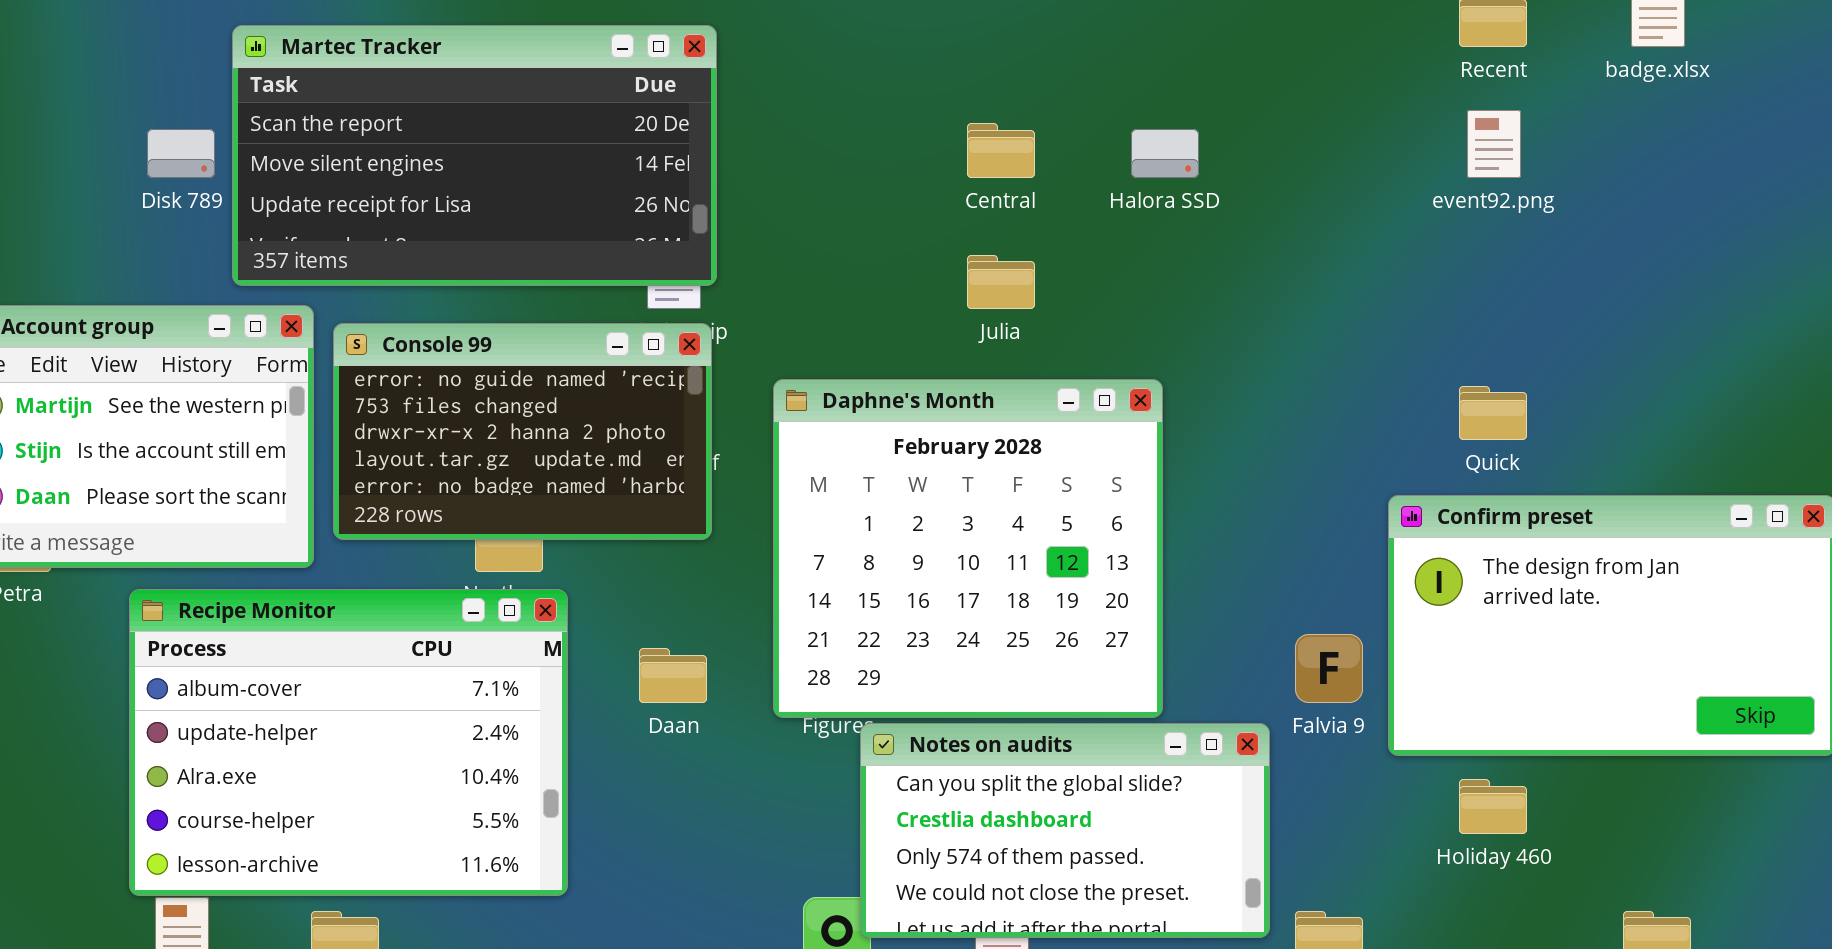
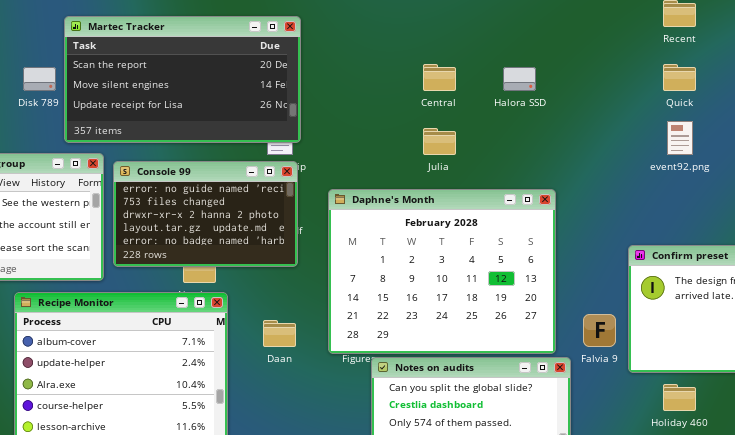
event92.png: [1467,110,1521,178] -> [667,121,693,155], moved
Daphne's Month: [773,379,1163,718] -> [328,189,556,354], resized
Quick: [1459,386,1527,440] -> [663,64,696,91], moved

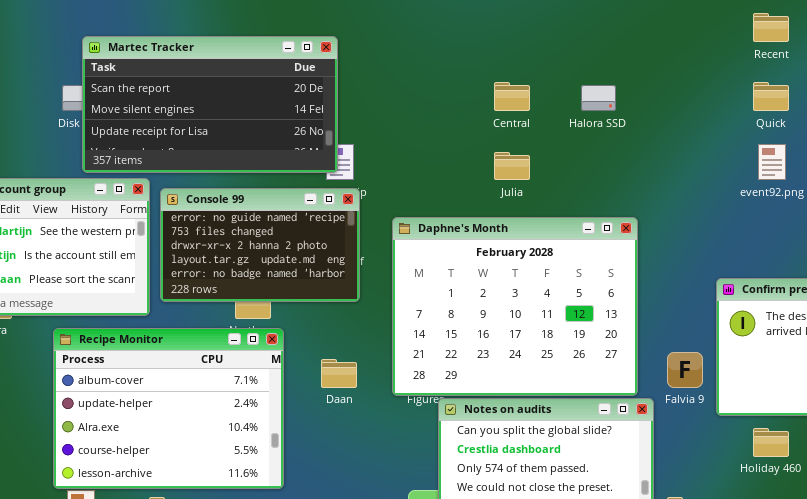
Martec Tracker: [64,16,301,143] -> [82,36,338,173], moved

